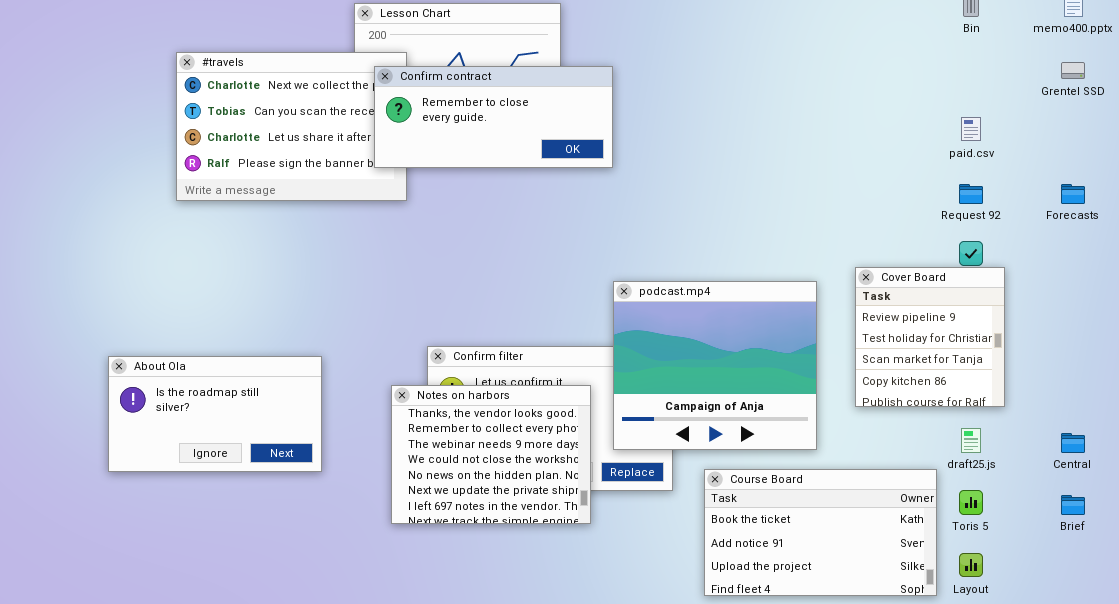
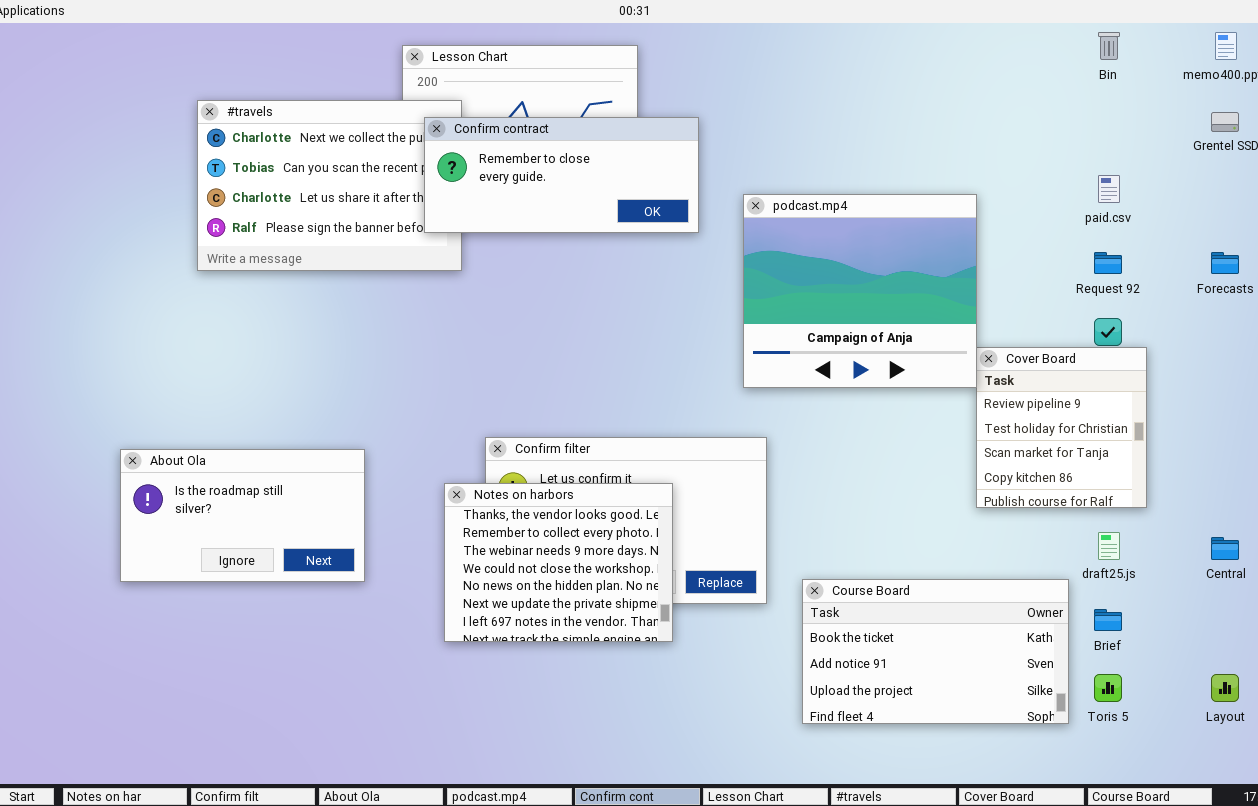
podcast.mp4: [613,281,817,450] -> [743,194,977,388], moved
Toris 5: [959,490,983,515] -> [1094,674,1122,702], moved
Brief: [1061,495,1085,515] -> [1094,609,1122,631], moved
Layout: [959,553,983,577] -> [1211,674,1239,702], moved

